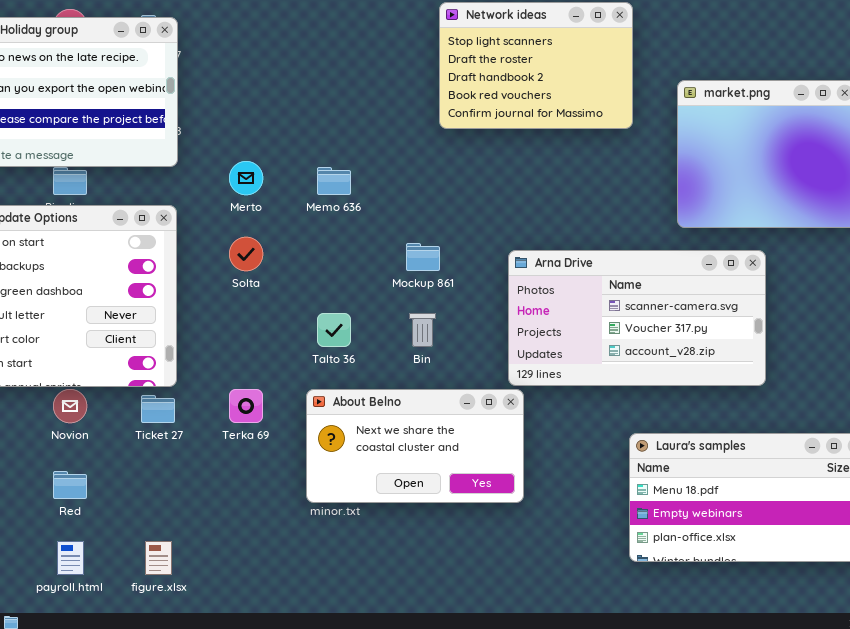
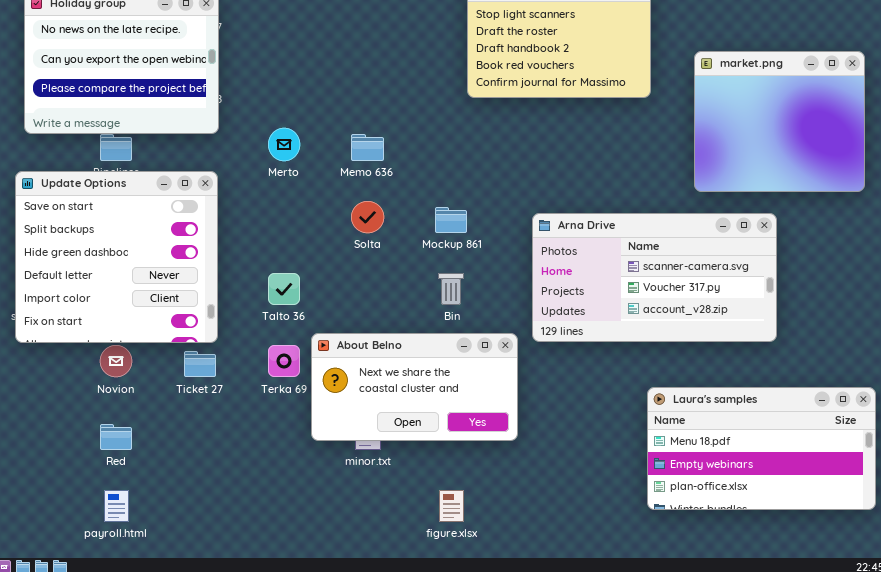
Solta: [229,237,263,271] -> [351,201,384,233], moved
Talto 36: [317,313,351,347] -> [268,273,300,305], moved
About Belno: [306,389,524,503] -> [311,333,518,441], moved
figure.xlsx: [145,541,172,575] -> [439,490,464,522], moved

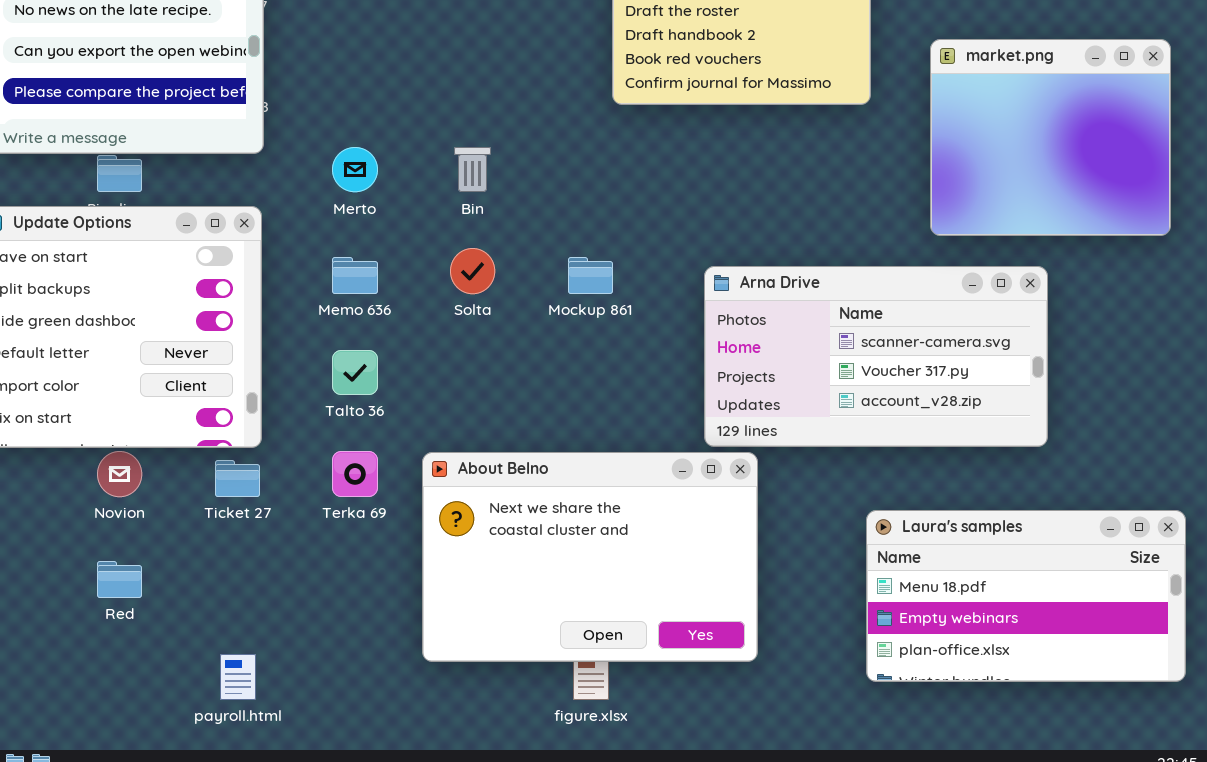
Memo 636: [351,134,384,161] -> [332,257,378,294], moved
Bin: [438,273,464,305] -> [454,147,491,192], moved
About Belno: [311,333,518,441] -> [422,452,758,662], moved, resized
payroll.html: [104,490,129,522] -> [220,654,256,700], moved

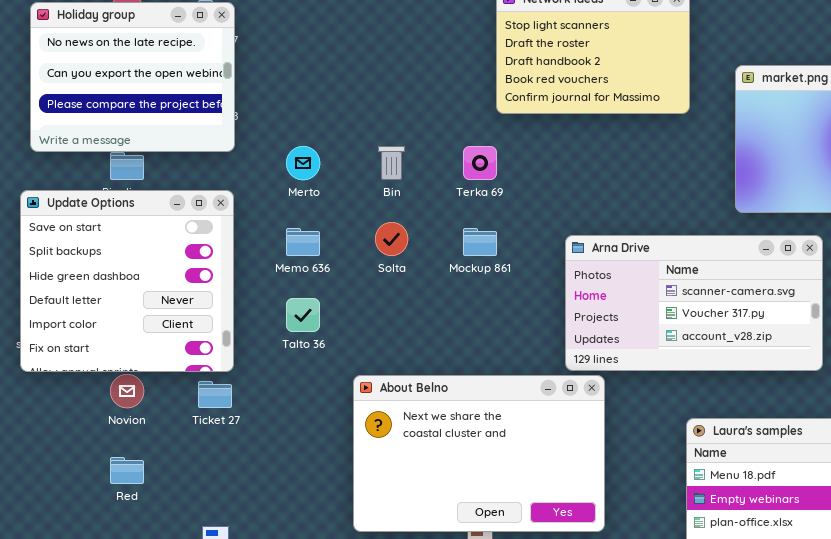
Terka 69: [332,451,378,497] -> [463,146,497,180], moved

